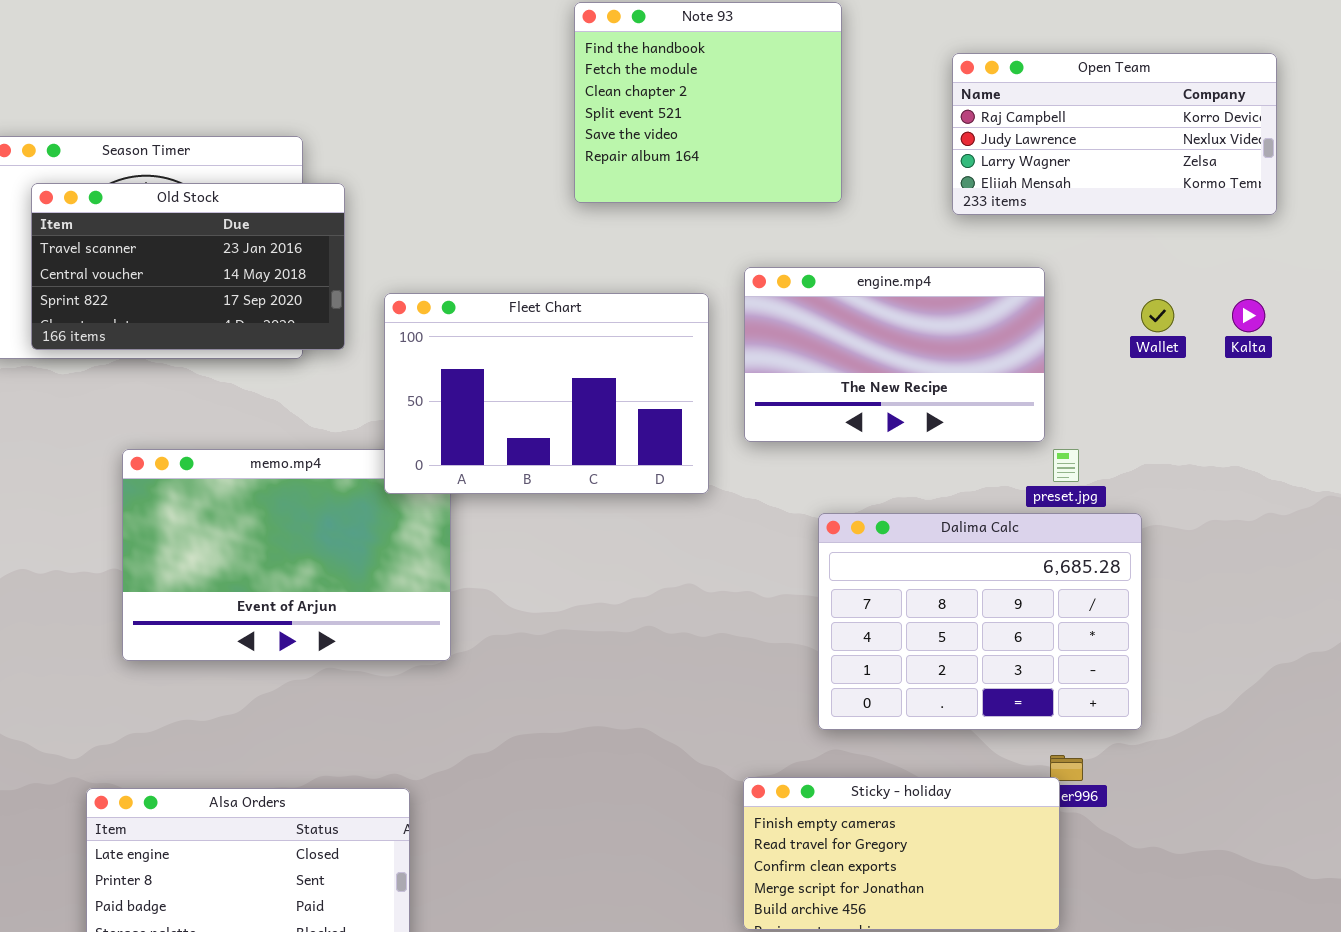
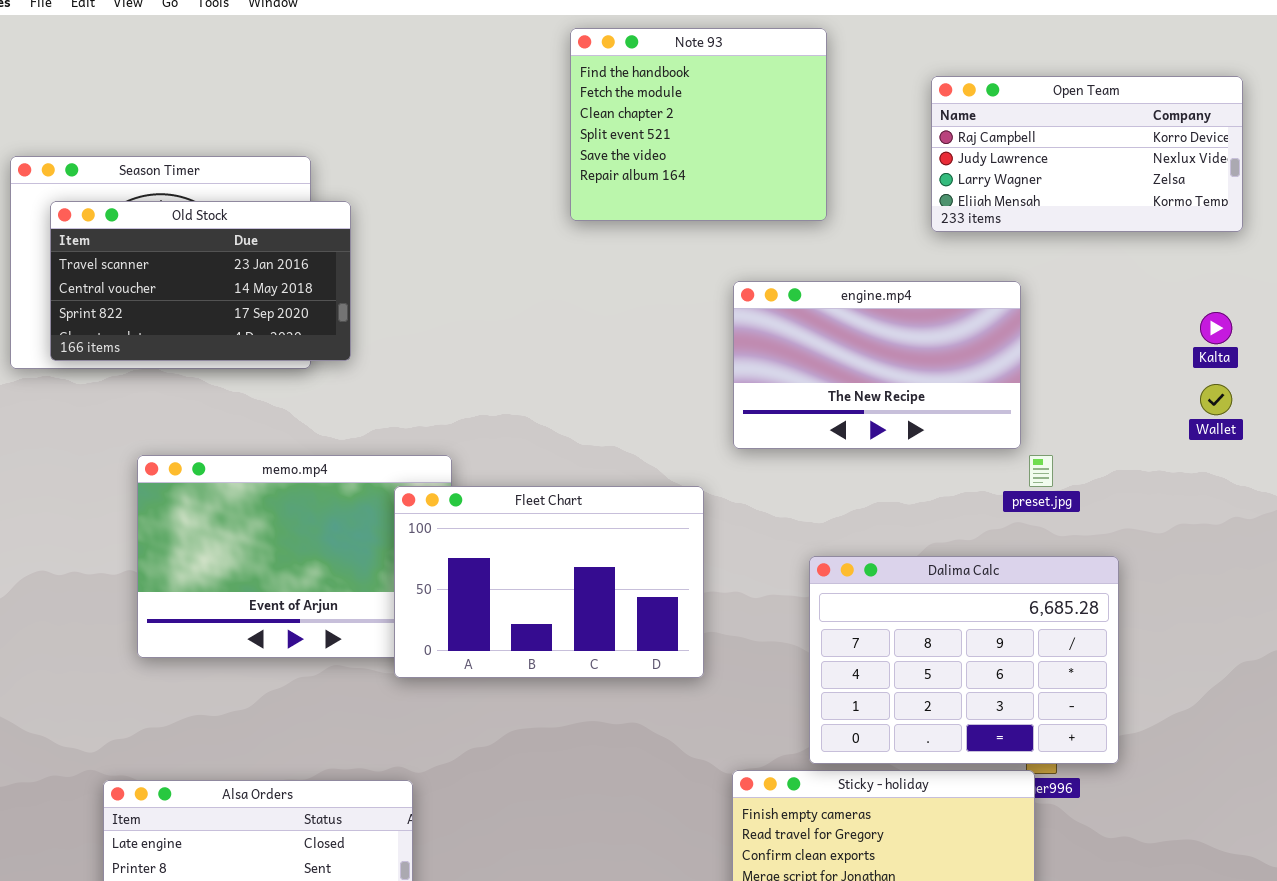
Fleet Chart: [384,293,709,494] -> [394,486,704,678], moved
Wallet: [1141,299,1174,332] -> [1200,384,1232,415], moved
Dalima Calc: [818,513,1142,730] -> [809,556,1119,764], moved

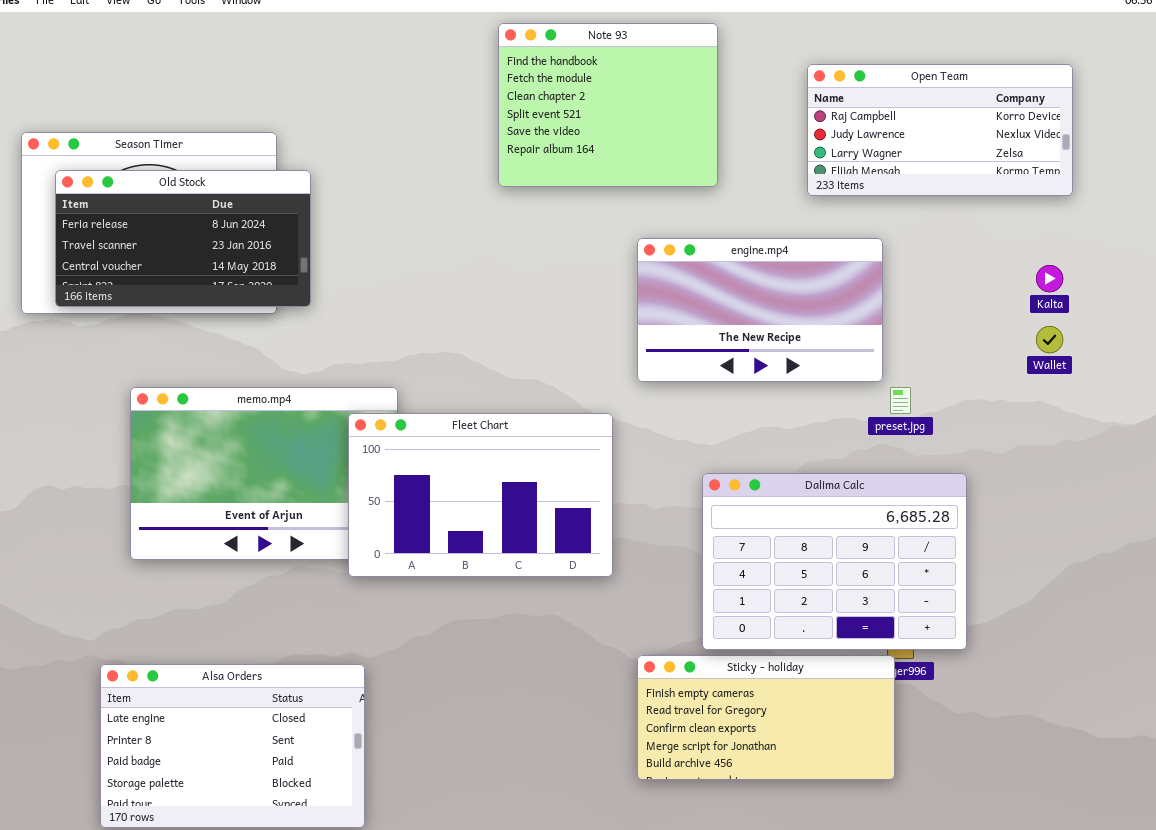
Old Stock: [50,201,351,361] -> [55,170,311,307], scrolled up 1 row

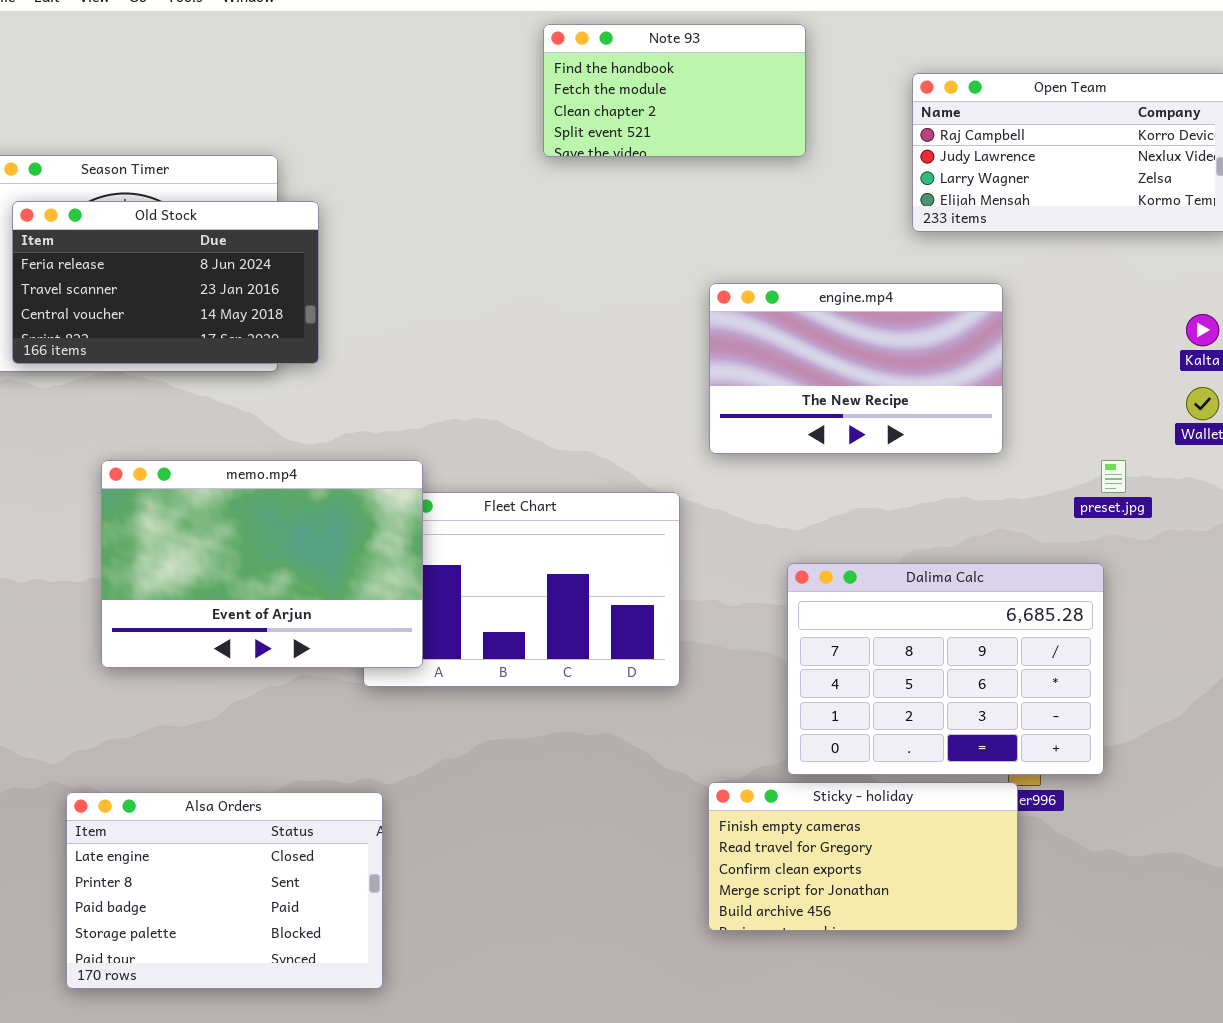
Note 93: [498,23,718,187] -> [543,24,806,157], resized
memo.mp4: [130,387,398,560] -> [101,460,423,668], raised
preset.jpg: [890,387,911,414] -> [1101,460,1126,493], moved

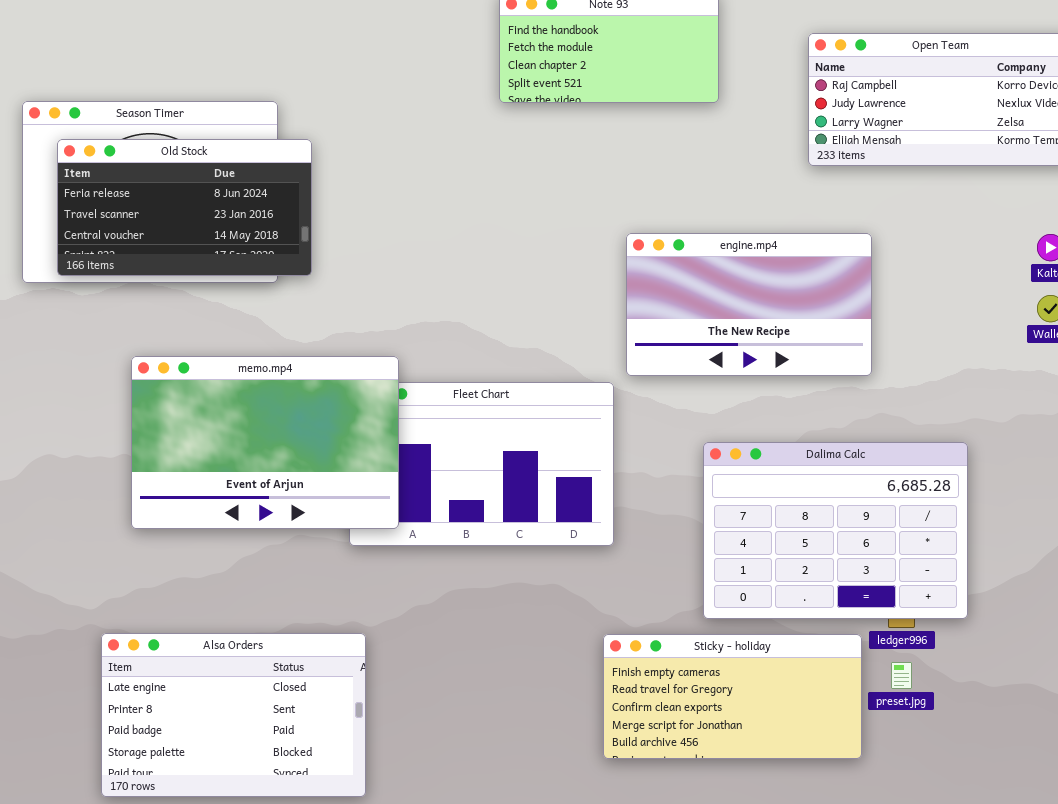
engine.mp4: [709,283,1003,454] -> [626,233,872,376], moved
preset.jpg: [1101,460,1126,493] -> [891,662,912,689], moved
Sticky - holiday: [708,782,1018,931] -> [603,634,862,759], moved

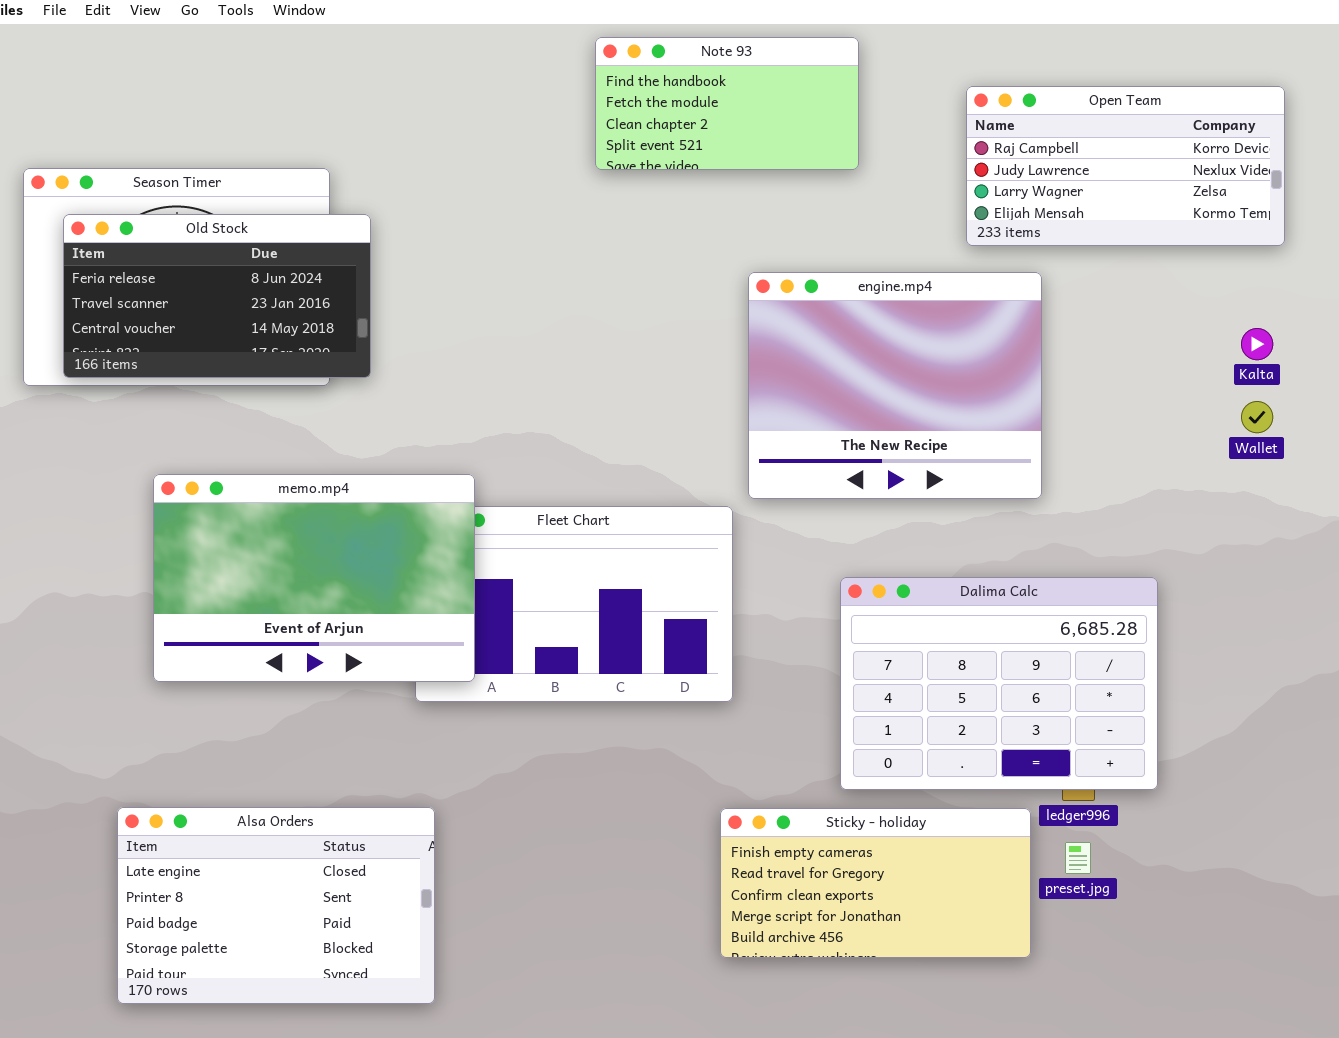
engine.mp4: [626,233,872,376] -> [748,272,1042,499], resized

